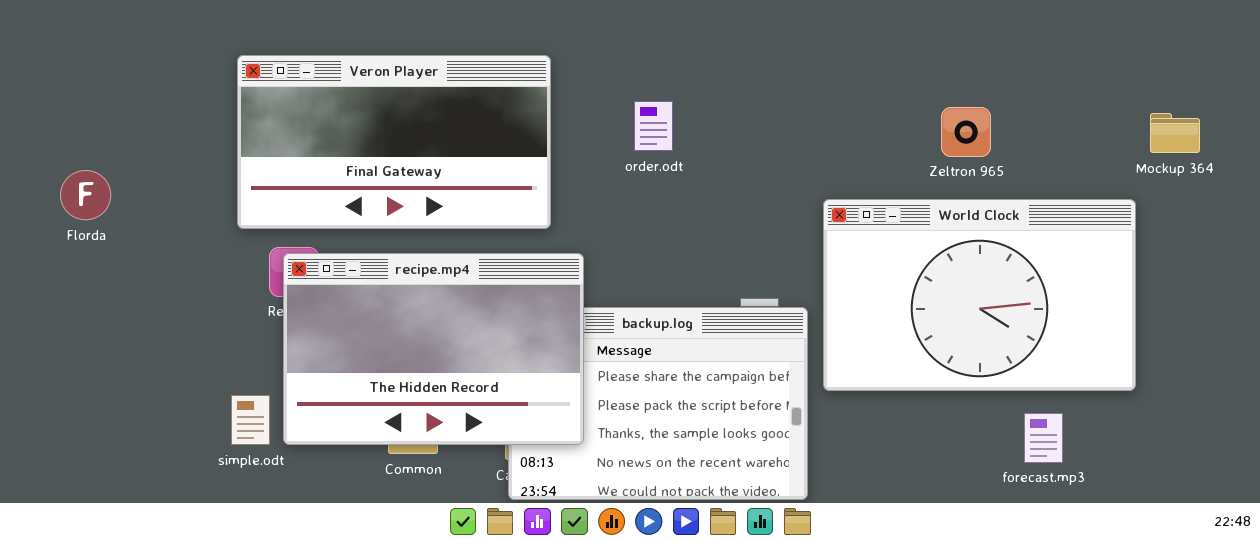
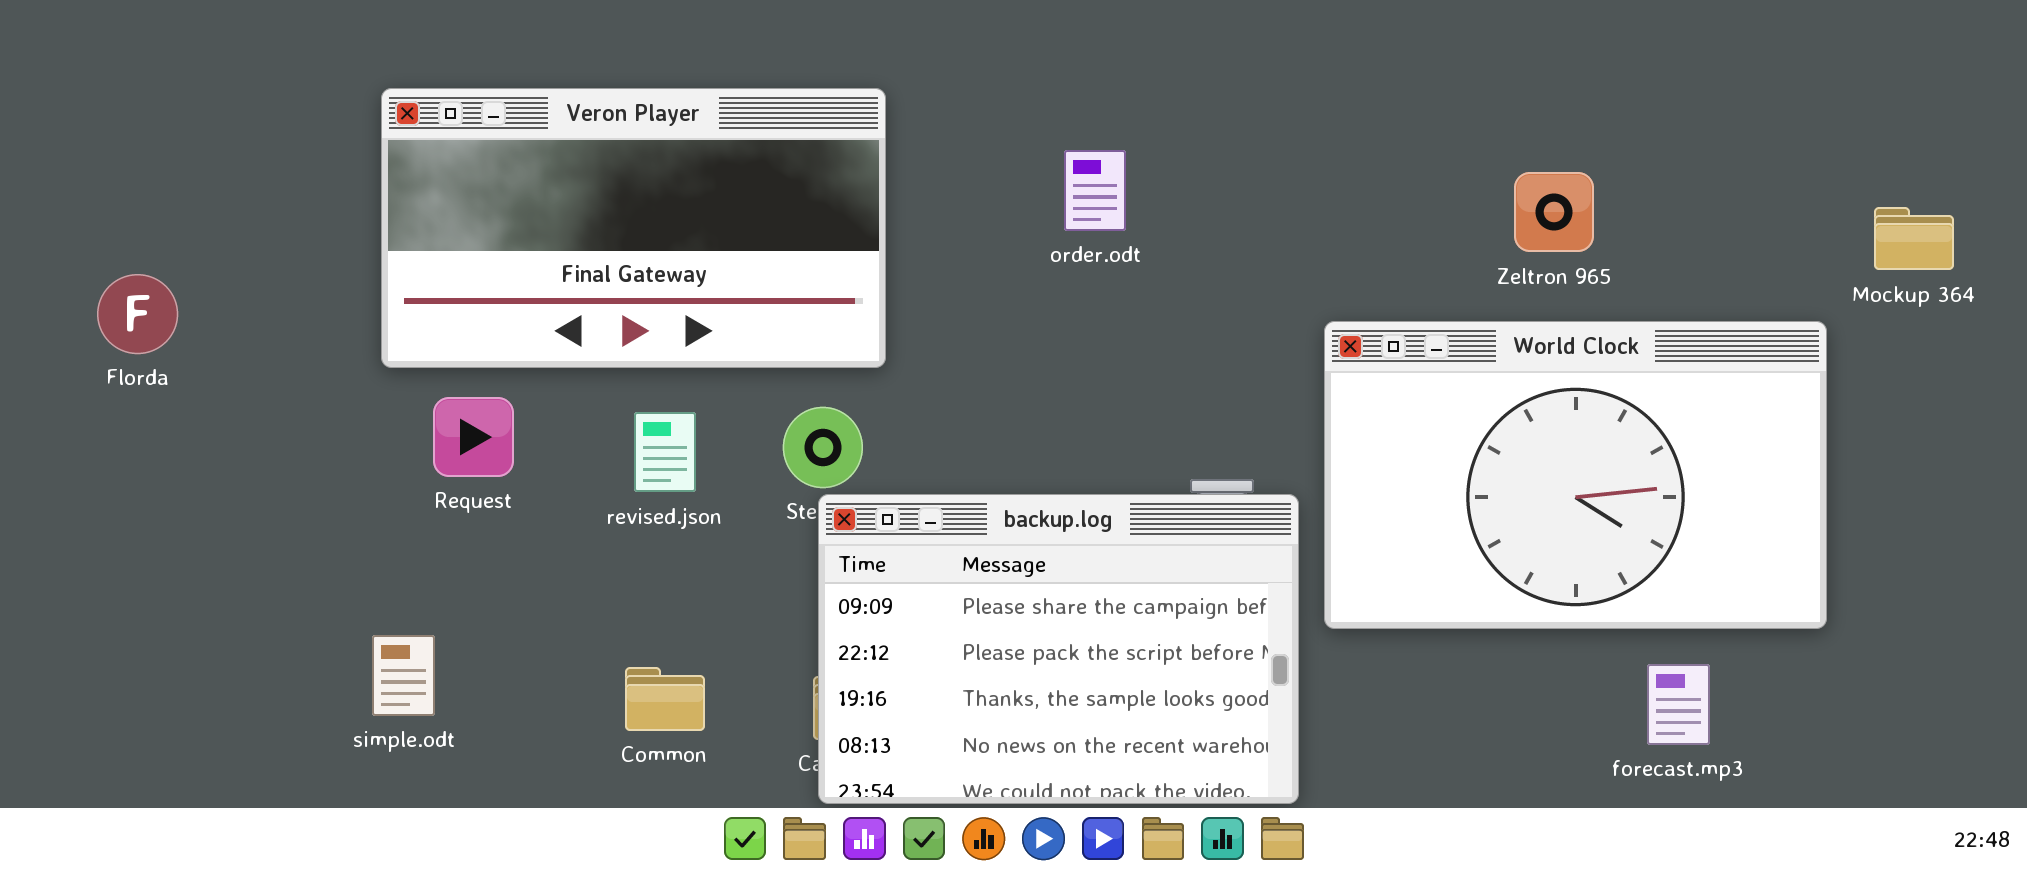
order.odt: [634,101,673,151] -> [1064,150,1126,231], moved
Mockup 364: [1150,113,1200,153] -> [1874,207,1954,270], moved
recipe.mp4: [283,253,584,445] -> none, closed

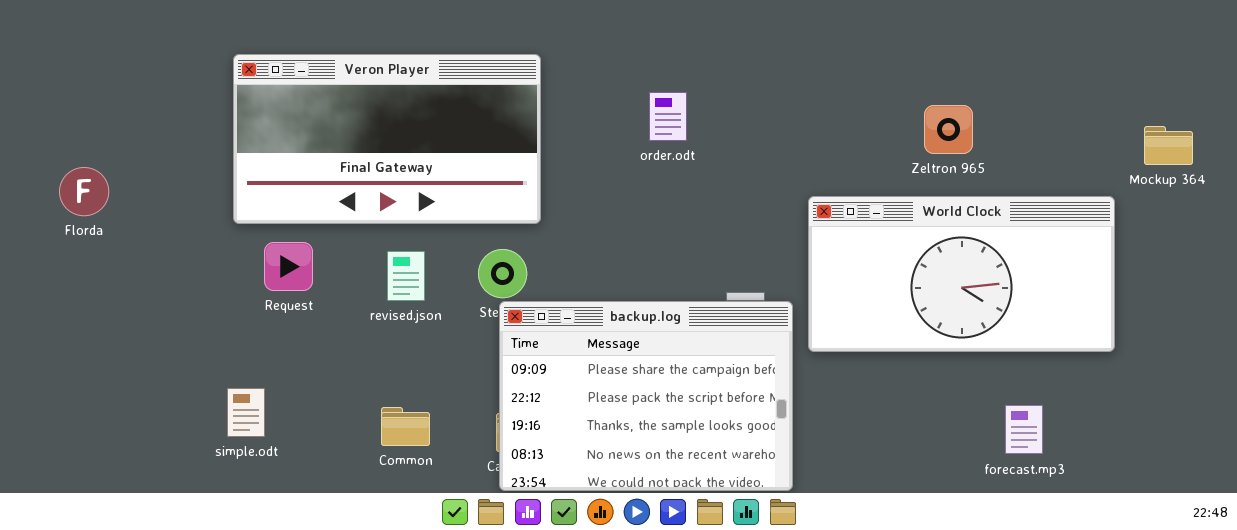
World Clock: [1324,321,1827,629] -> [808,196,1115,352], resized

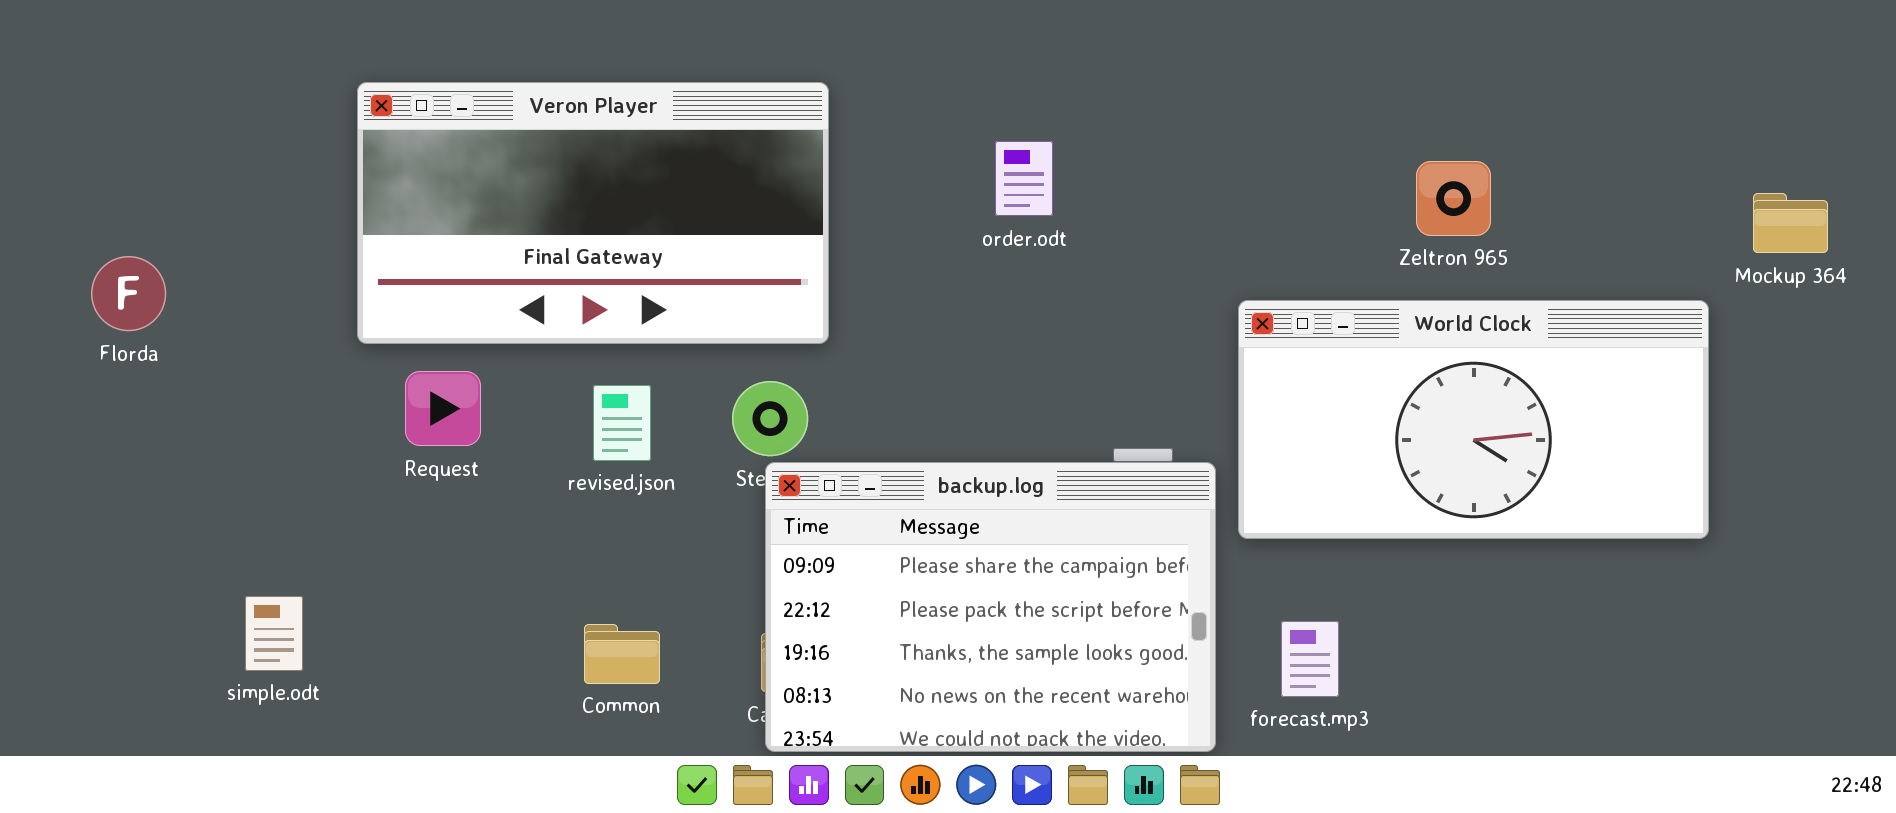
simple.odt: [227,388,265,437] -> [245,596,303,671], moved
forecast.mp3: [1005,405,1043,454] -> [1281,621,1339,697], moved

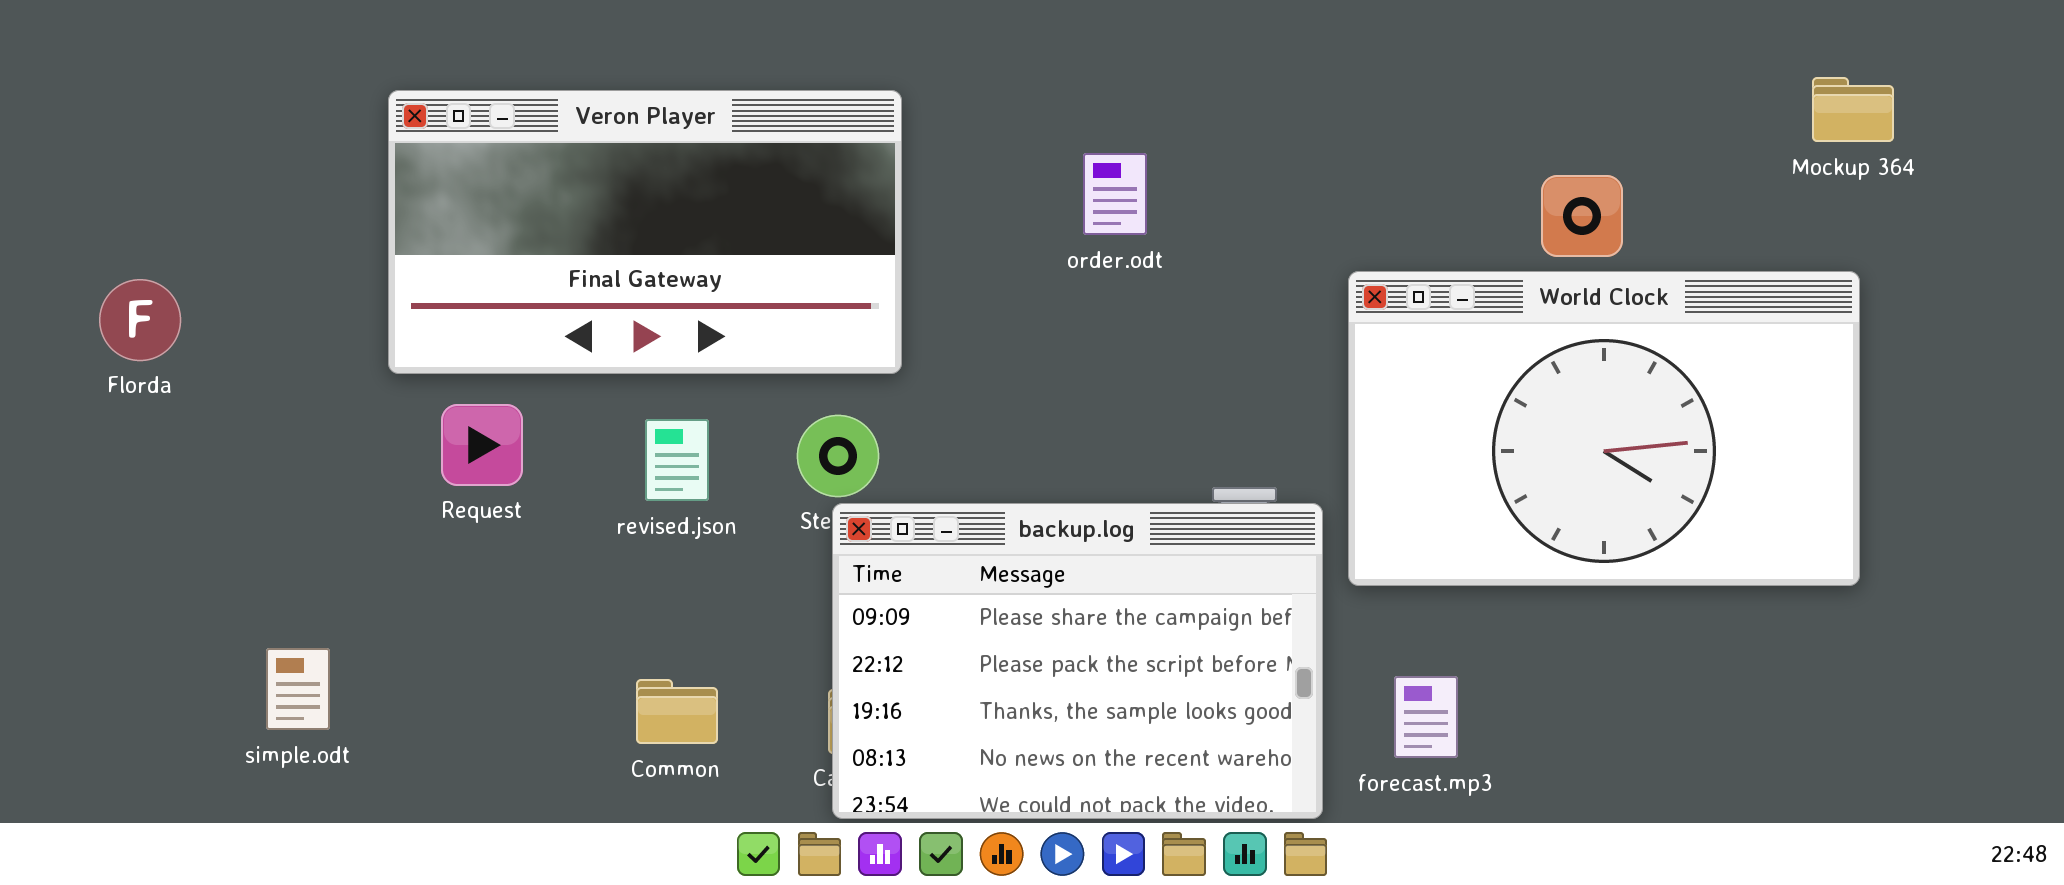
Mockup 364: [1753,193,1828,253] -> [1812,77,1894,142], moved
World Clock: [1238,300,1709,539] -> [1348,271,1860,586], resized

